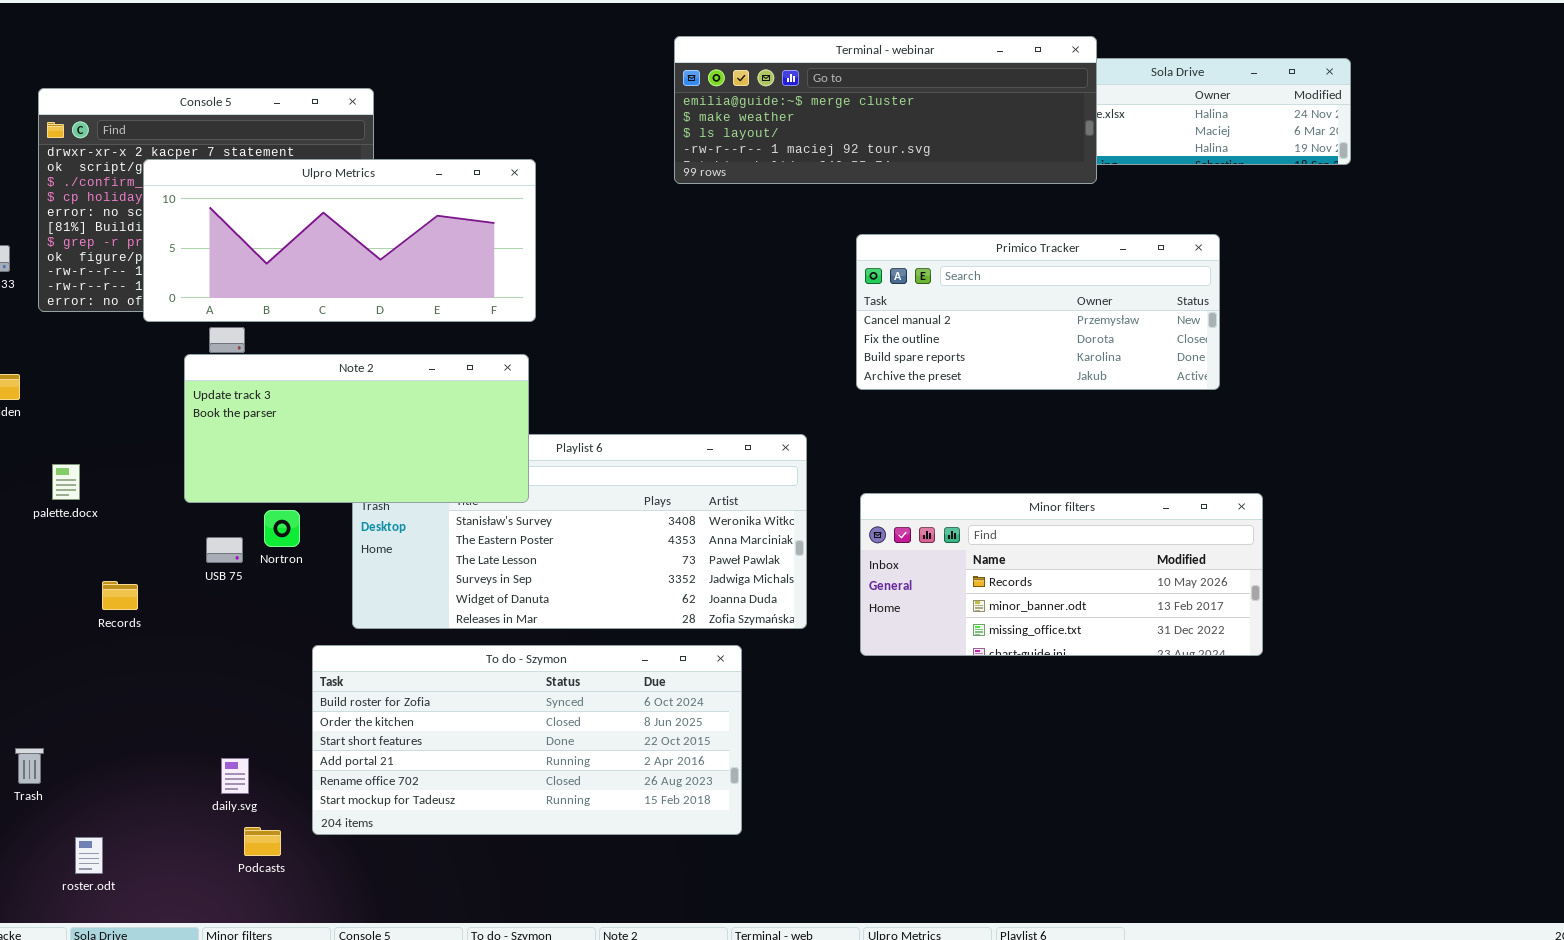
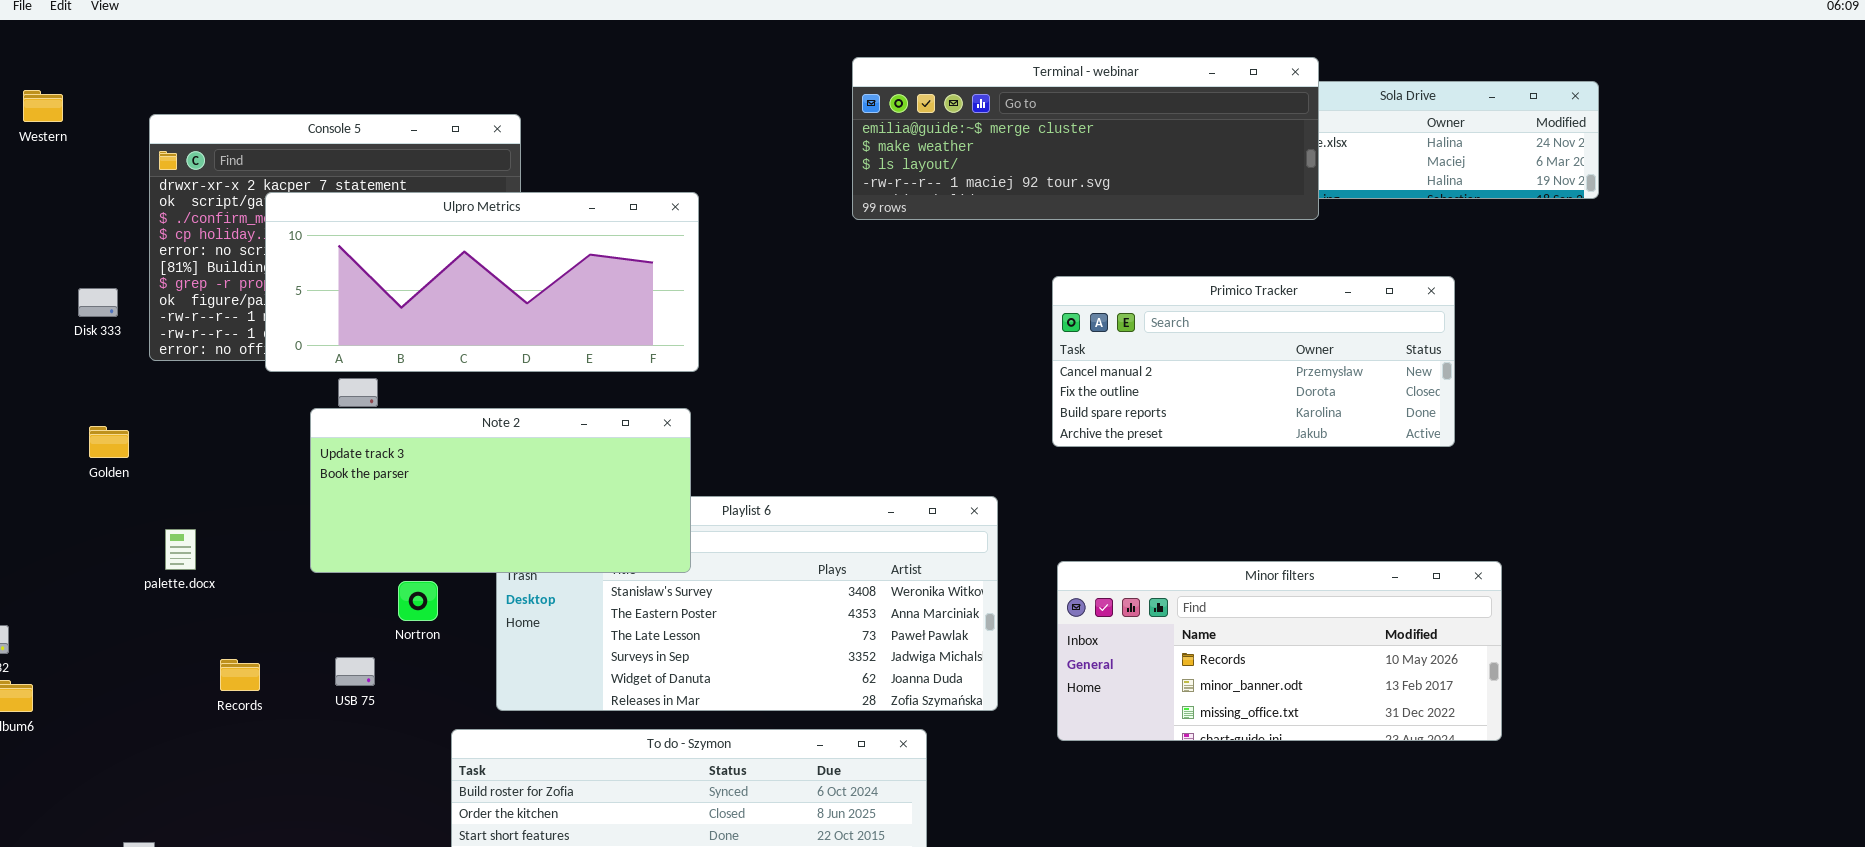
USB 75: [206,537,243,563] -> [335,657,375,686], moved

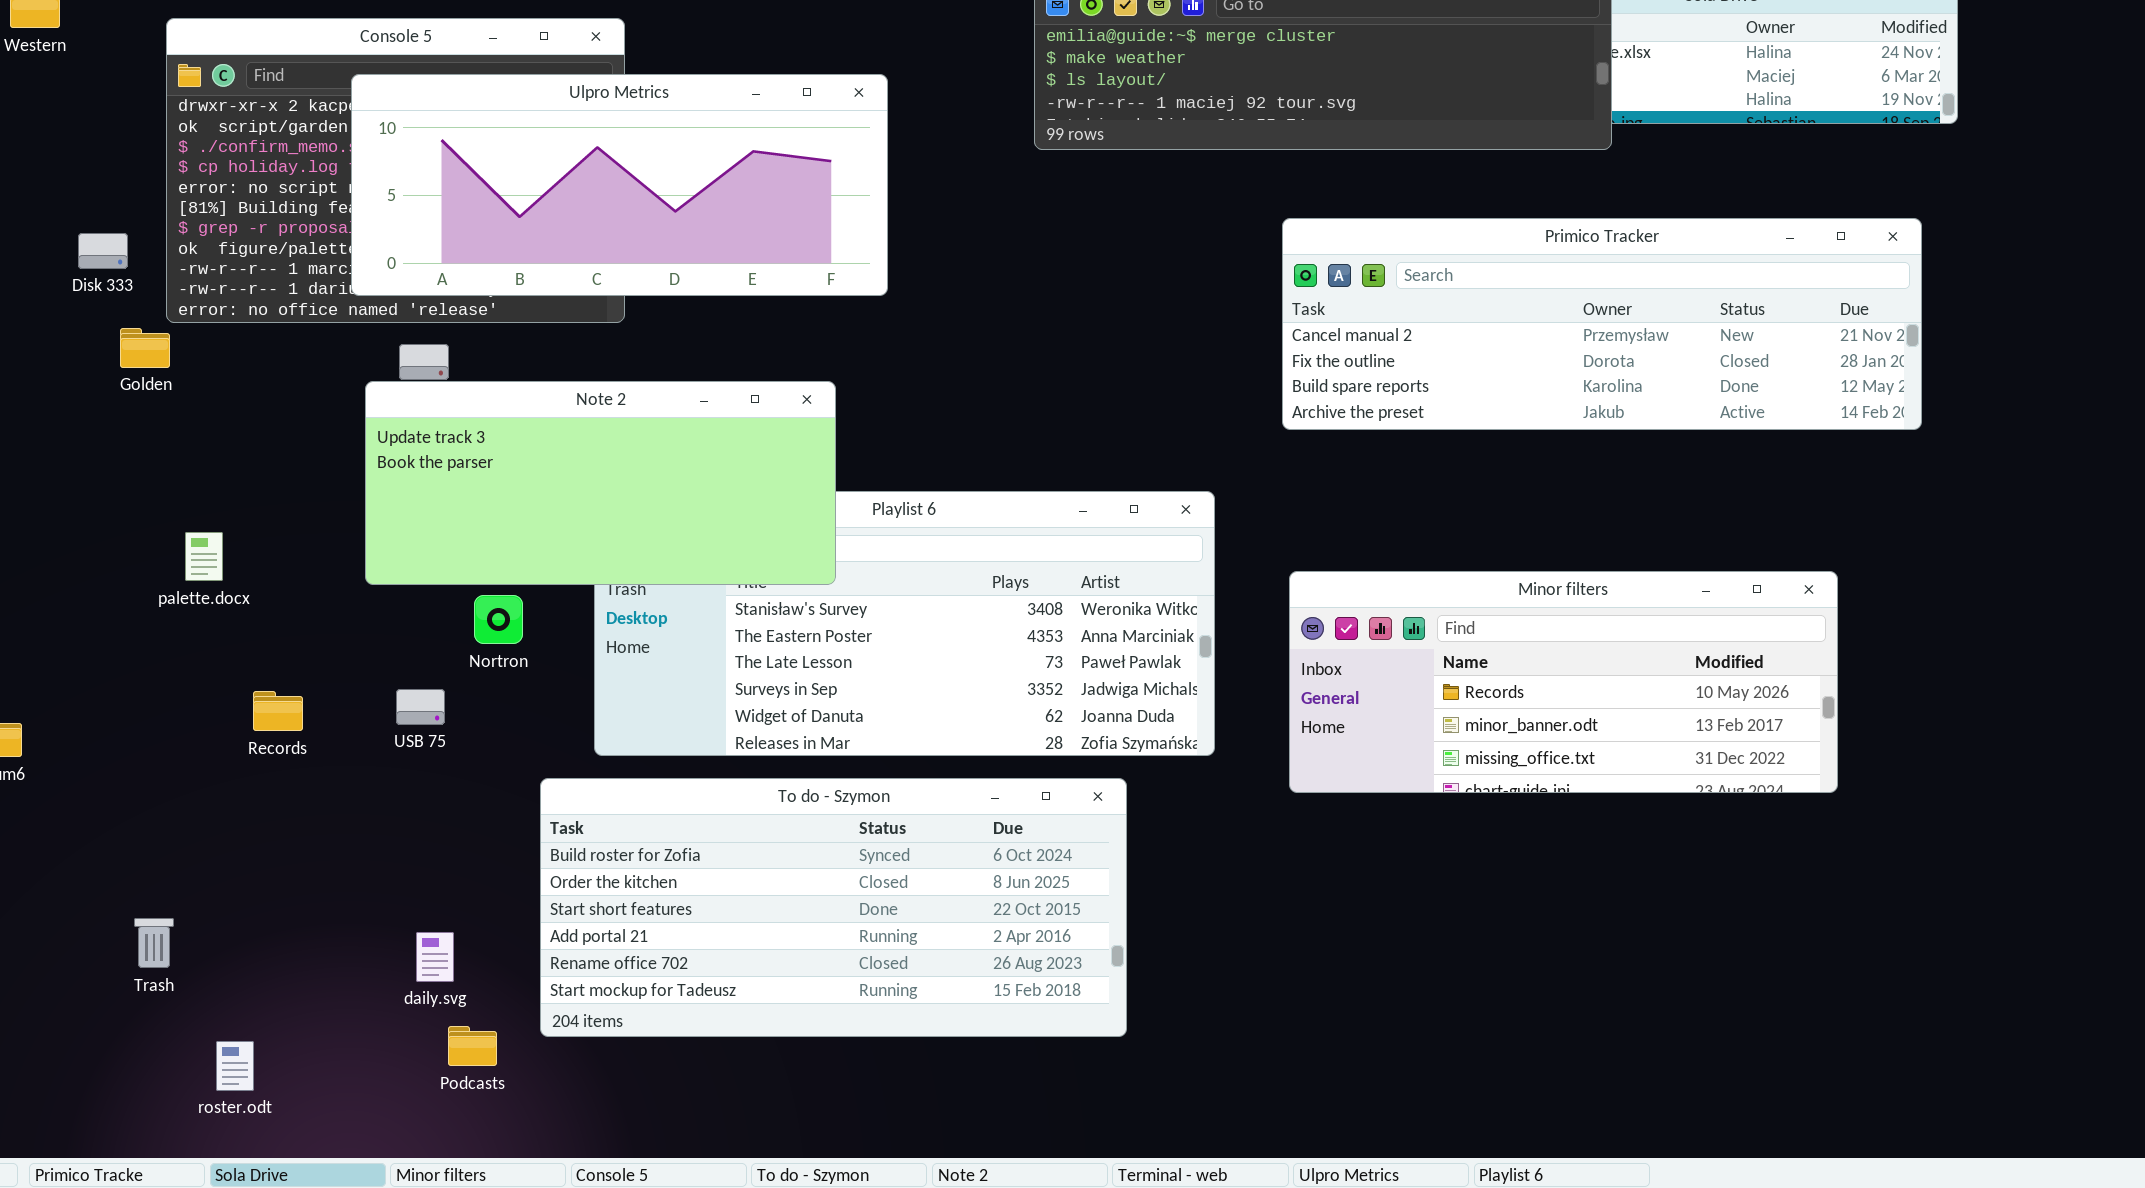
Ulpro Metrics: [265,192,699,372] -> [351,74,888,296], moved
Primico Tracker: [1052,276,1455,447] -> [1282,218,1922,430], resized
Golden: [89,426,129,458] -> [120,328,170,368], moved

